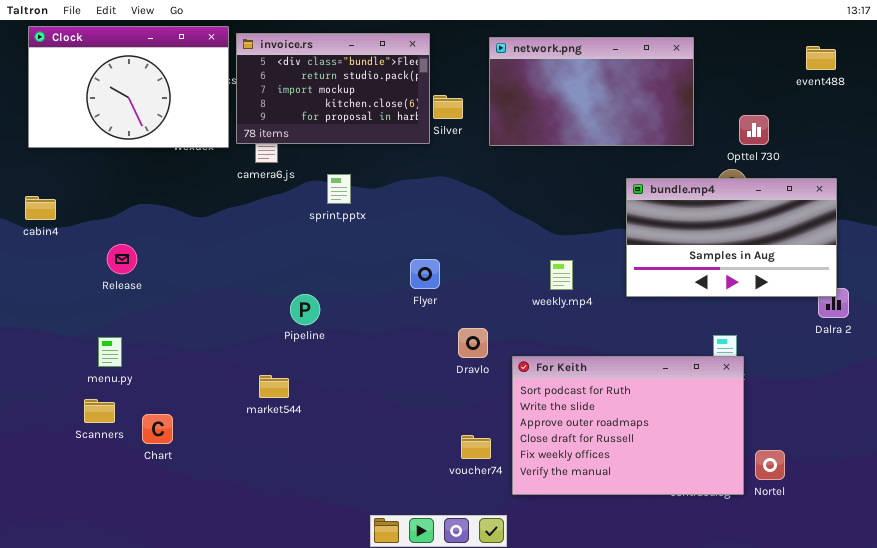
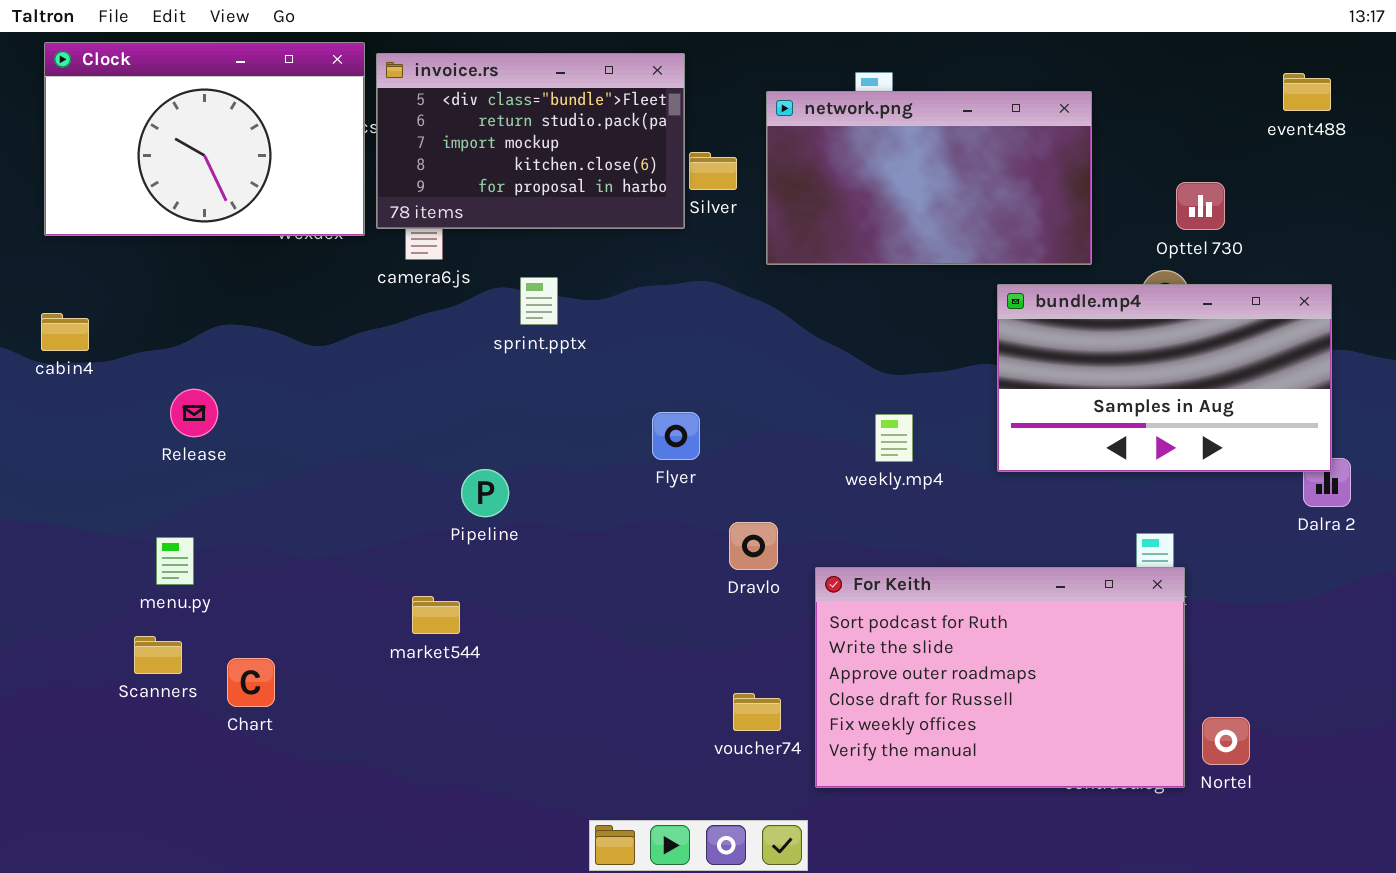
network.png: [489,37,694,146] -> [766,91,1092,265], moved

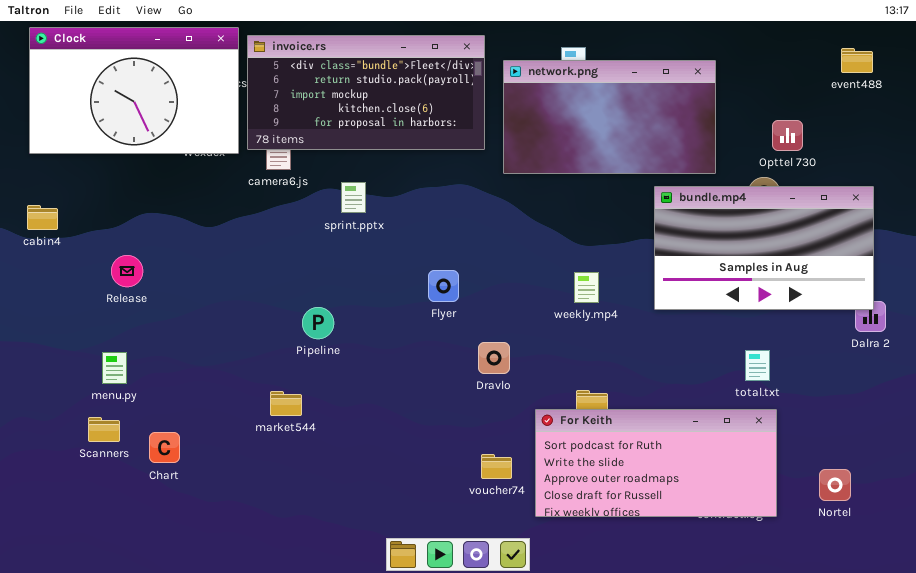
invoice.rs: [376,53,685,229] -> [247,35,485,150], resized
For Keith: [815,567,1185,788] -> [535,409,777,517], resized
Nortel: [1202,717,1250,765] -> [819,469,851,501], moved

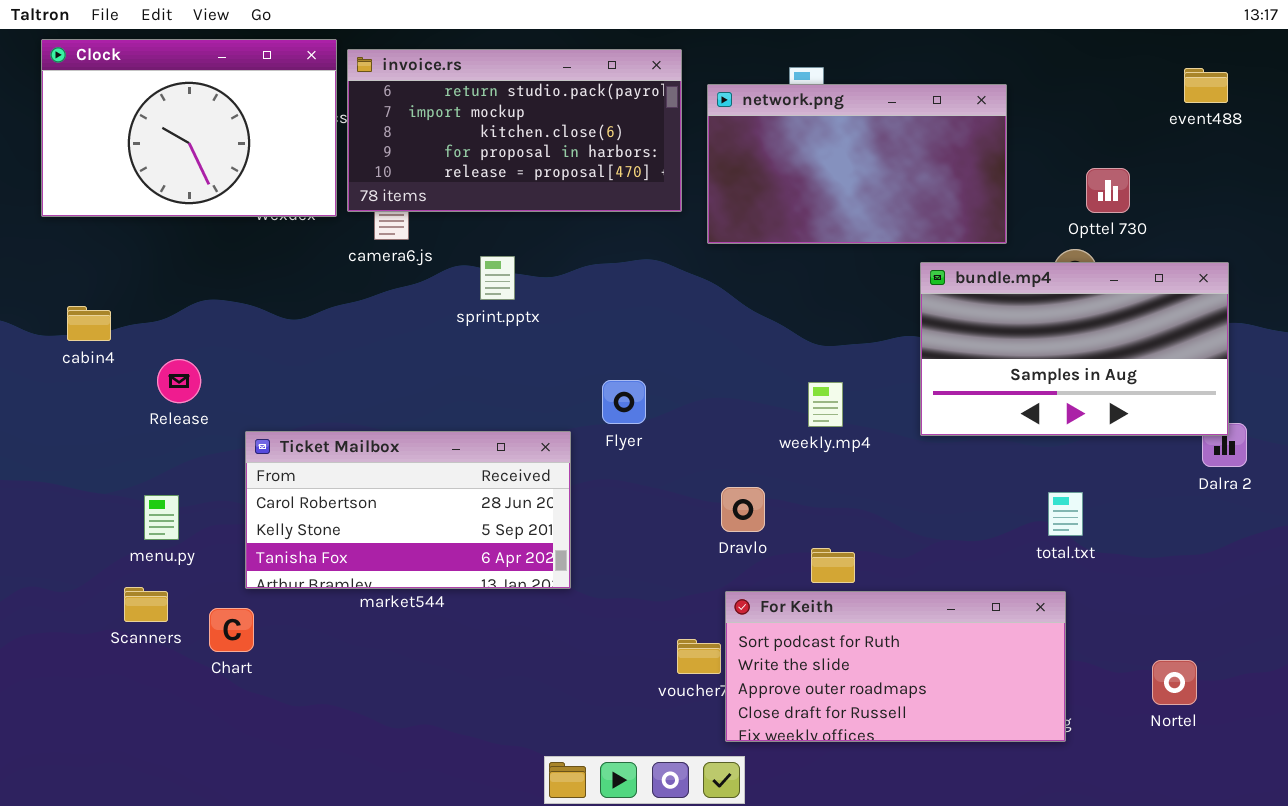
invoice.rs: [247,35,485,150] -> [347,49,682,212], scrolled down 1 row
cabin4: [27,205,58,230] -> [67,306,111,341], moved
Ticket Mailbox: none -> [245,431,571,589], opened
Dravlo: [478,342,510,374] -> [721,487,765,532], moved
For Keith: [535,409,777,517] -> [725,591,1066,742], moved

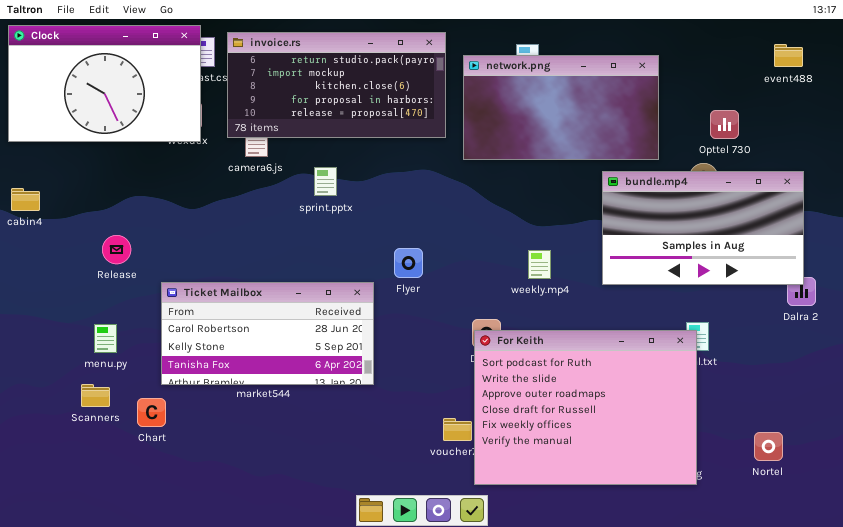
Clock: [41,39,337,217] -> [8,25,201,142], moved
cabin4: [67,306,111,341] -> [11,188,40,211], moved
For Keith: [725,591,1066,742] -> [474,330,697,485], resized

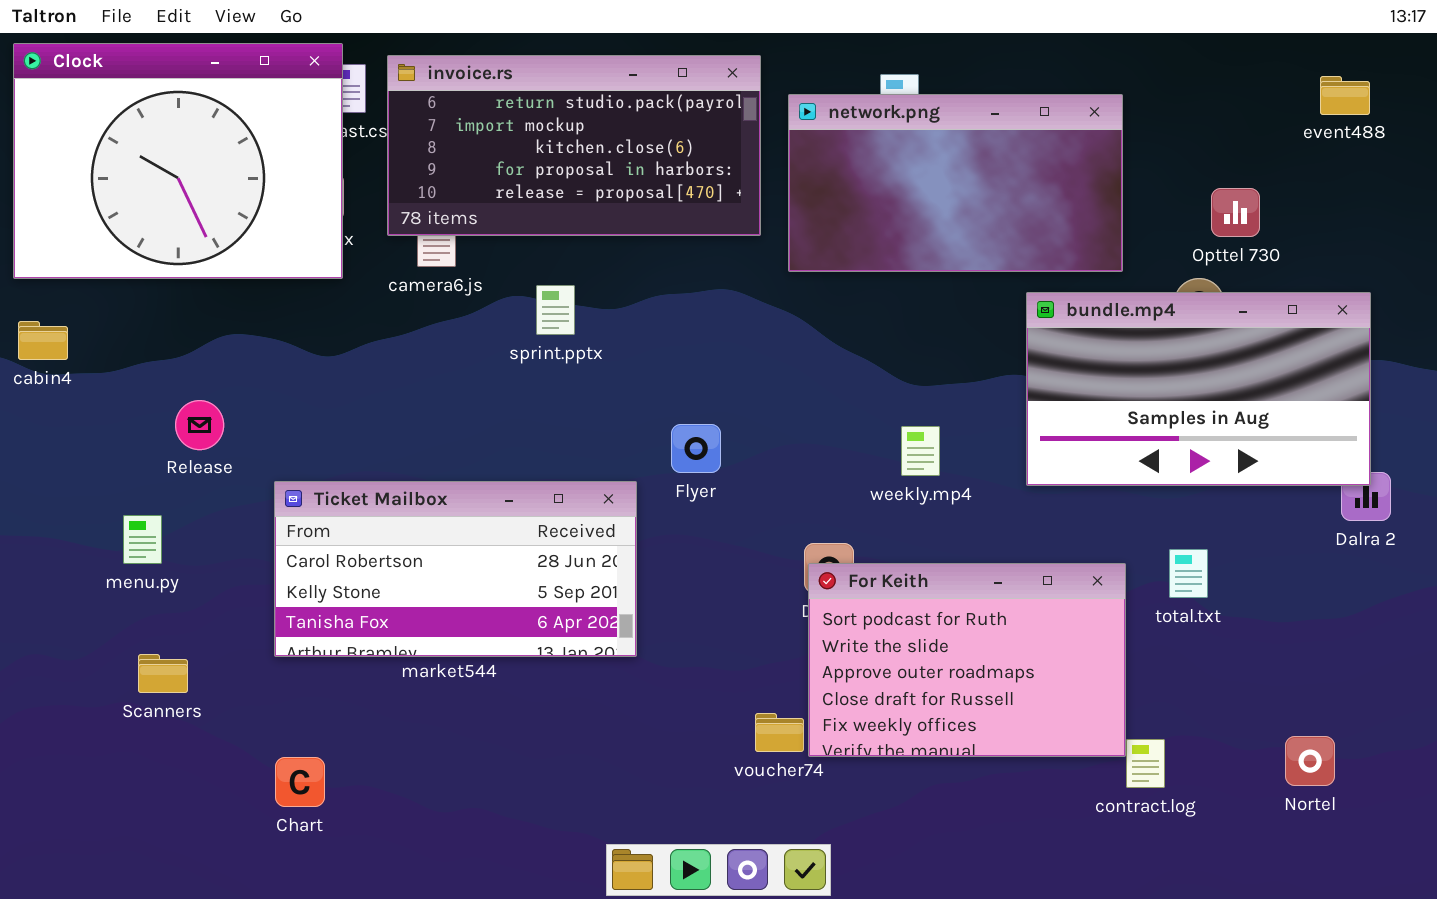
Clock: [8,25,201,142] -> [13,43,343,279], resized
menu.py: [94,324,117,353] -> [123,515,162,564], moved
For Keith: [474,330,697,485] -> [808,563,1126,757], resized
Chart: [137,398,166,427] -> [275,757,325,807], moved

